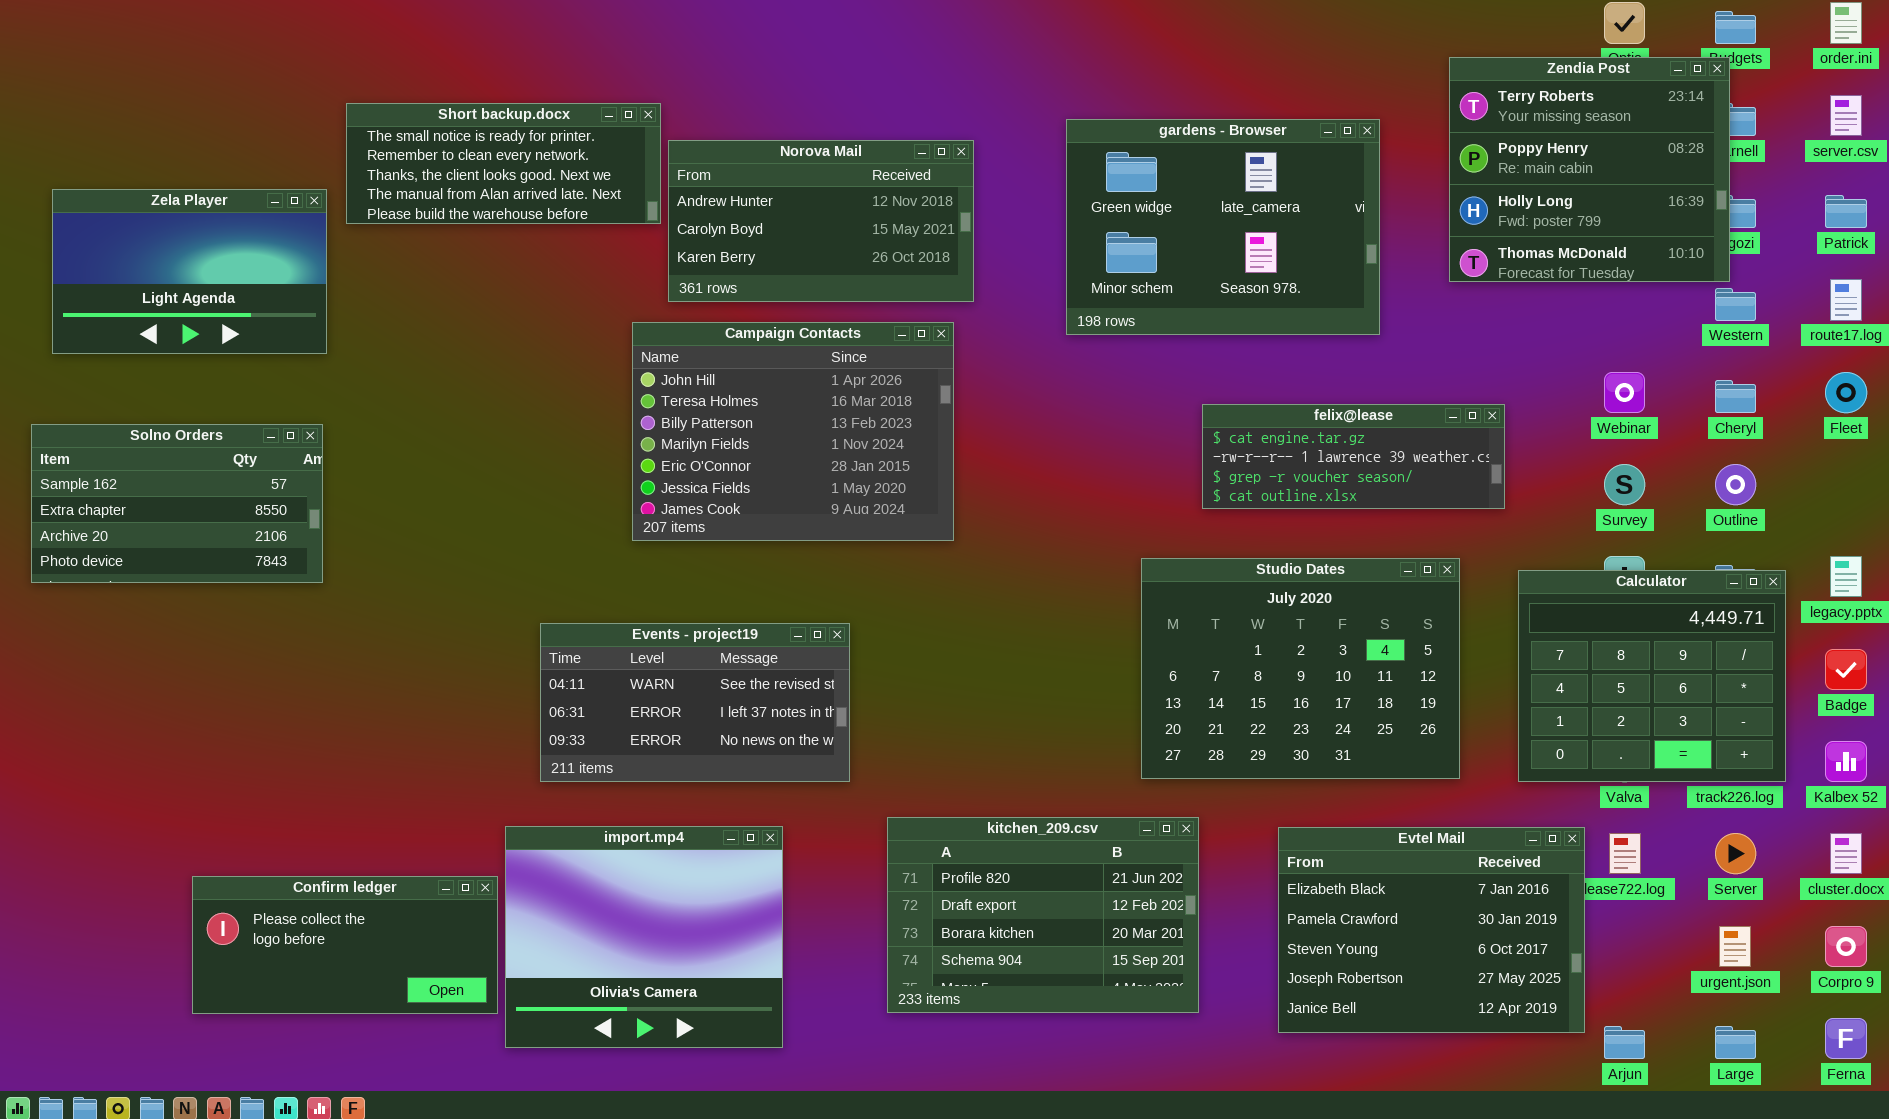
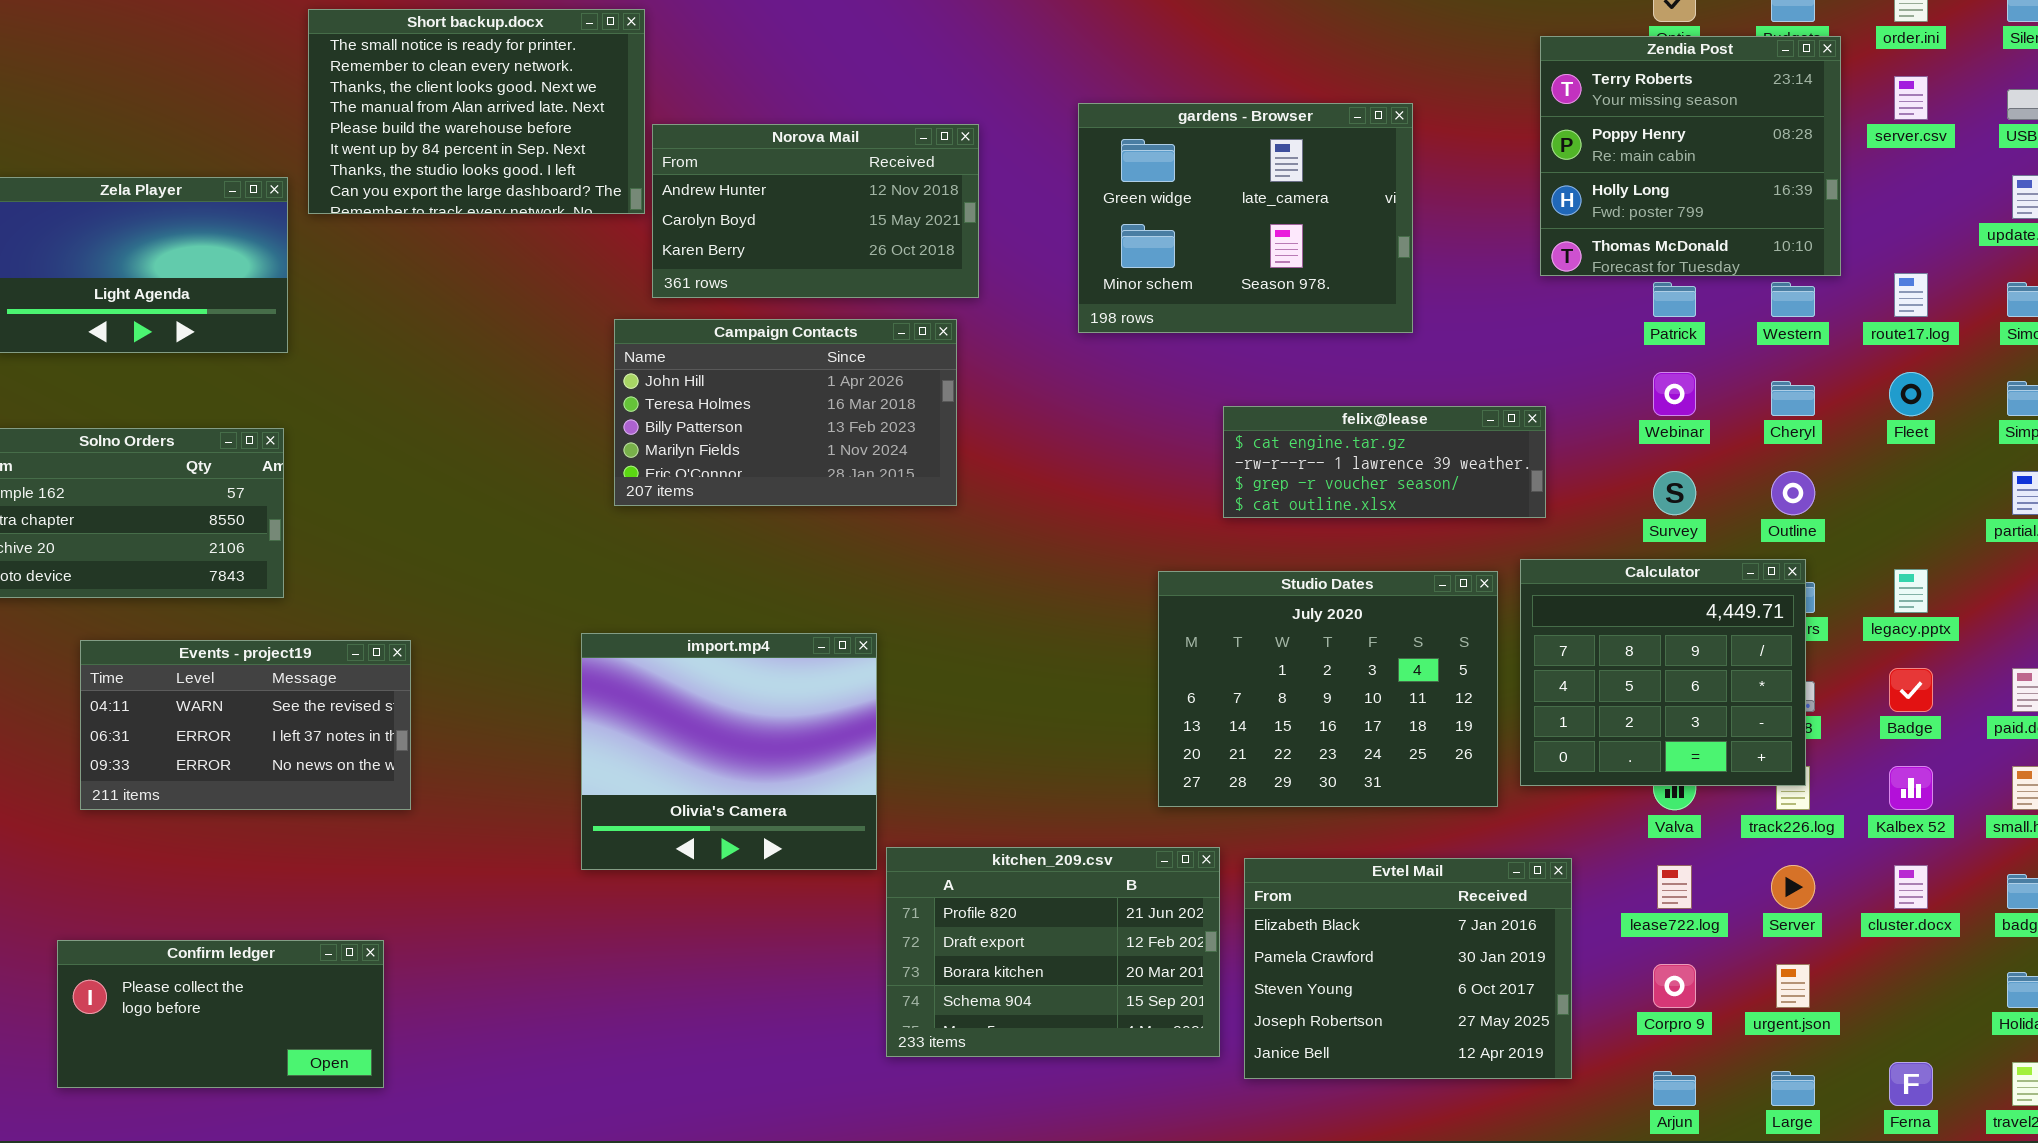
Zendia Post: [1449,57,1730,282] -> [1540,36,1841,276], moved
Short backup.docx: [346,103,661,224] -> [308,9,645,214], resized
Patrick: [1825,195,1867,228] -> [1653,282,1696,317], moved
Campaign Contacts: [632,322,954,541] -> [614,319,957,506], resized
Calculator: [1518,570,1786,782] -> [1520,559,1806,786], moved
Events - project19: [540,623,850,782] -> [80,640,411,810], moved
import.mp4: [505,826,783,1048] -> [581,633,877,870], moved
Evtel Mail: [1278,827,1585,1033] -> [1244,858,1572,1079], moved
Confirm ledger: [192,876,498,1014] -> [57,940,384,1088], moved
Corpro 9: [1825,926,1867,967] -> [1653,964,1696,1008], moved

